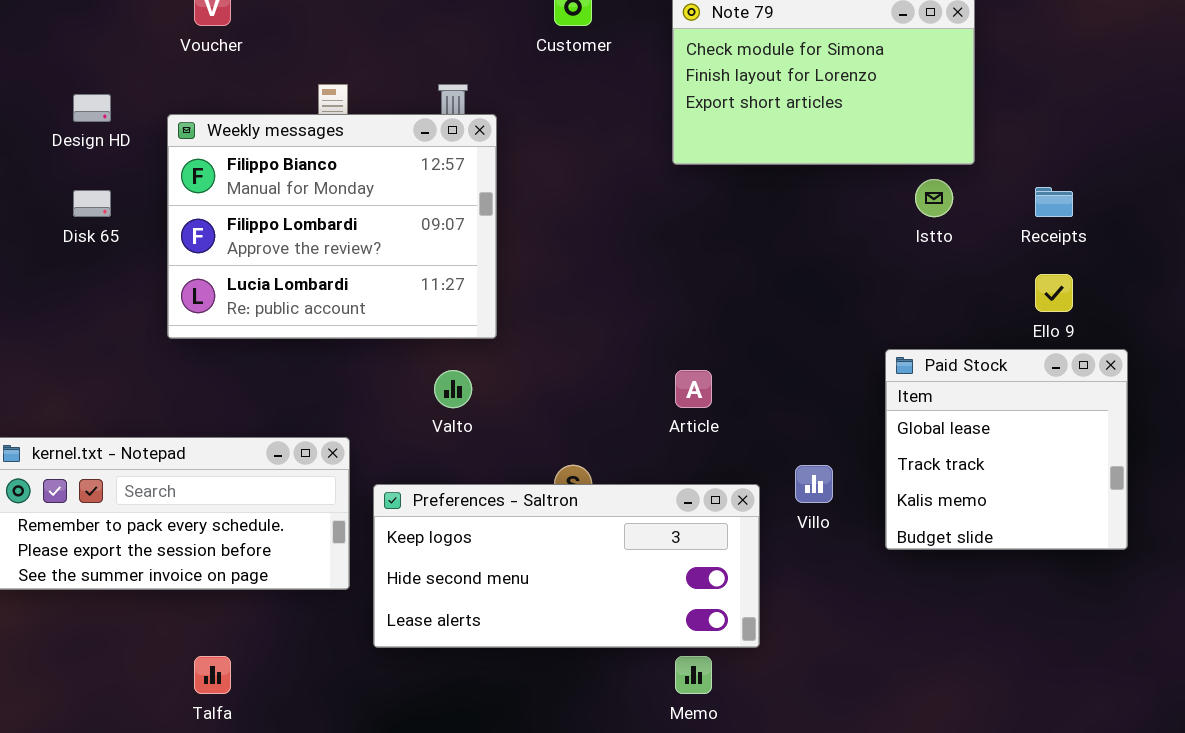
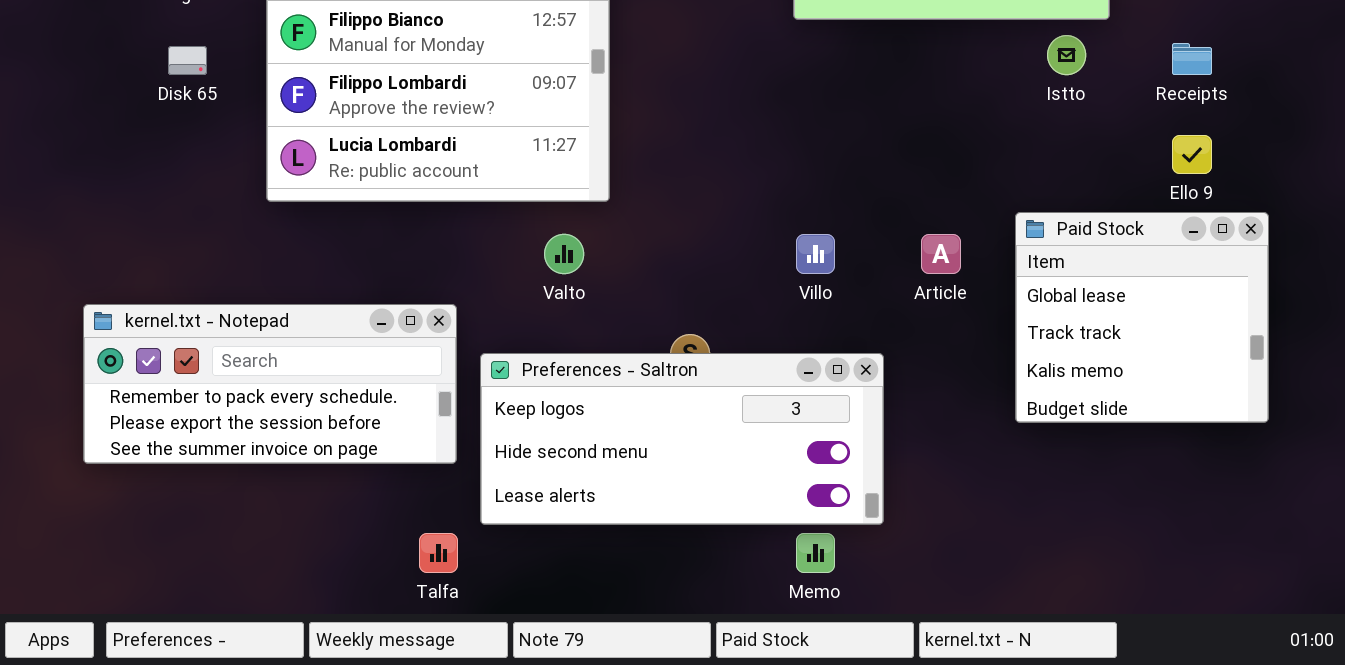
Article: [675,370,712,408] -> [921,234,961,274], moved
Villo: [795,465,833,503] -> [796,234,835,274], moved
Talfa: [194,656,231,694] -> [419,533,458,573], moved

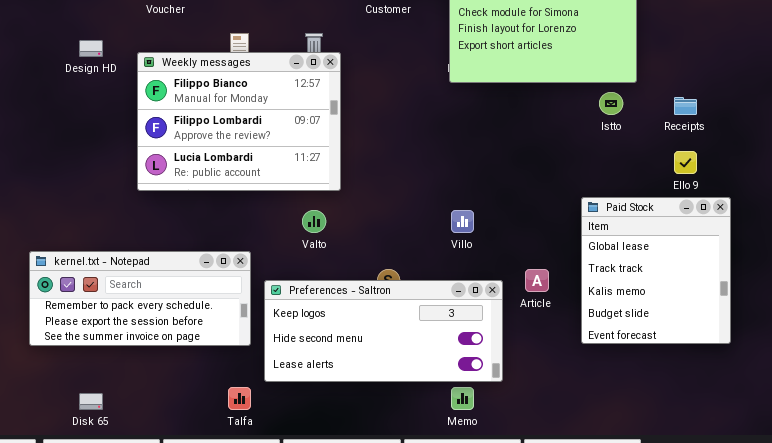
Disk 65: [168,46,207,75] -> [79,393,103,410], moved
Paid Stock: [1015,212,1269,423] -> [581,197,731,344], resized
Article: [921,234,961,274] -> [525,269,549,292], moved

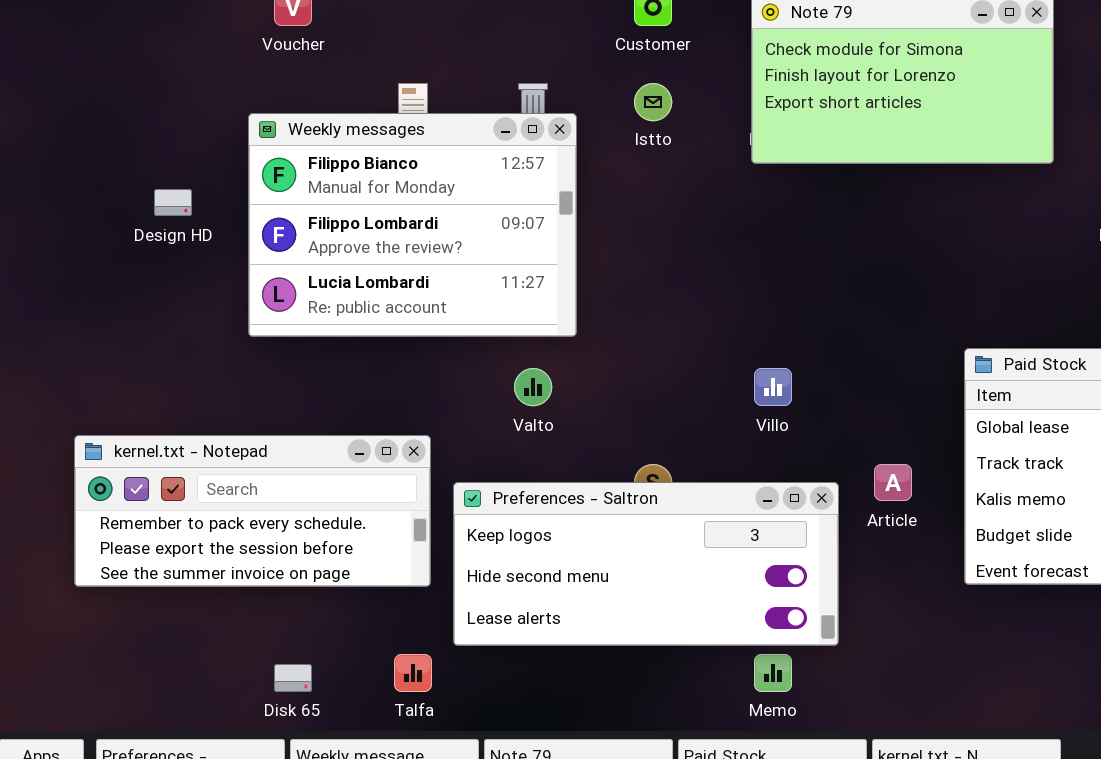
Design HD: [79,40,103,57] -> [154,189,192,216], moved
Istto: [599,92,623,115] -> [634,83,672,121], moved
Disk 65: [79,393,103,410] -> [274,664,312,692], moved

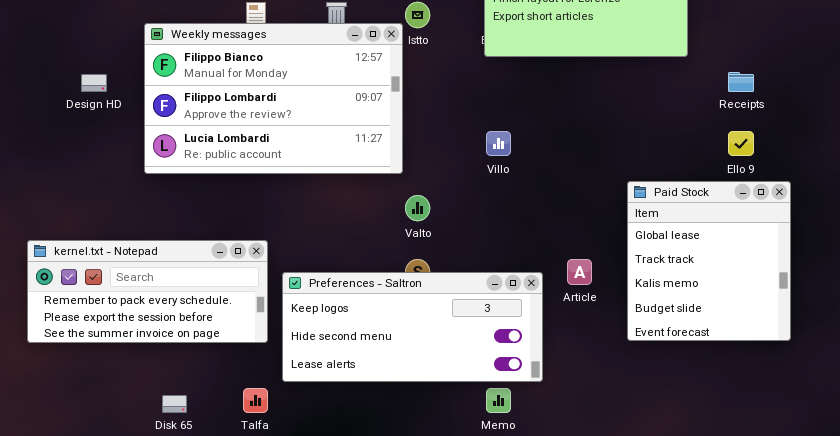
Weekly messages: [248,113,577,337] -> [144,23,403,174], resized
Valto: [514,368,552,406] -> [405,195,430,221], moved
Villo: [754,368,792,406] -> [486,131,511,156], moved

